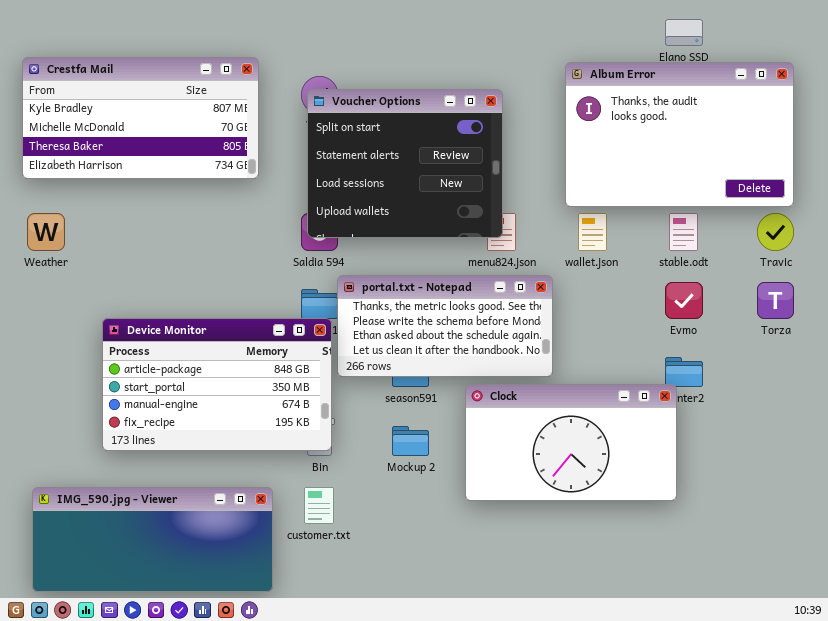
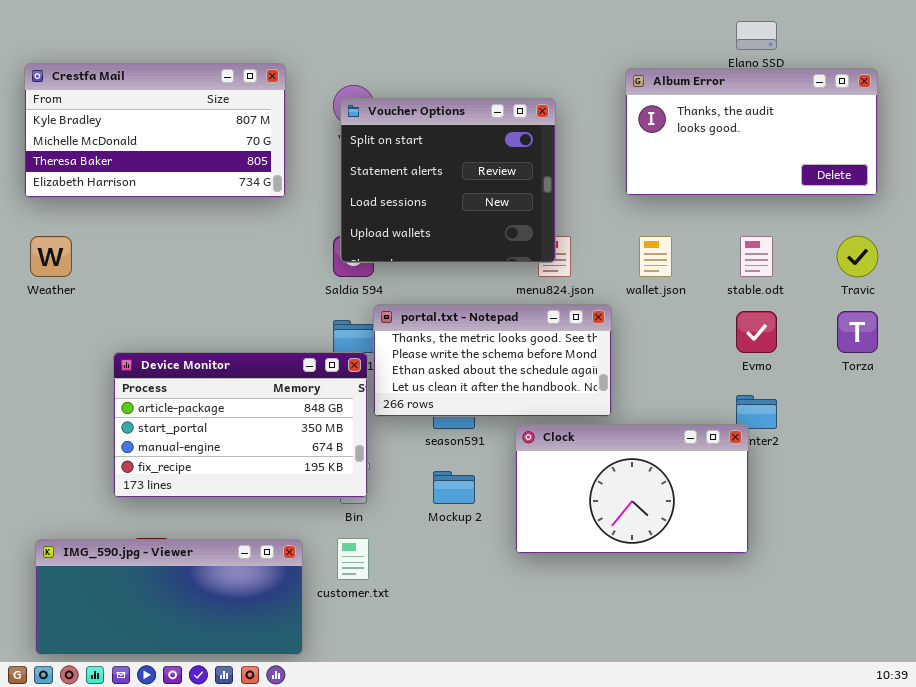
Album Error: [565,62,794,207] -> [625,68,878,196], resized

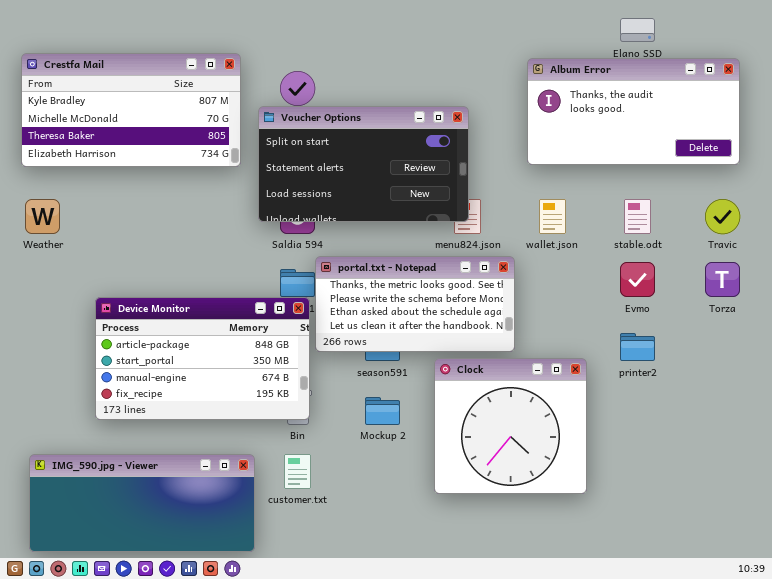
Voucher Options: [340,98,556,263] -> [258,106,469,222], resized
Clock: [515,424,749,554] -> [434,358,587,494], resized

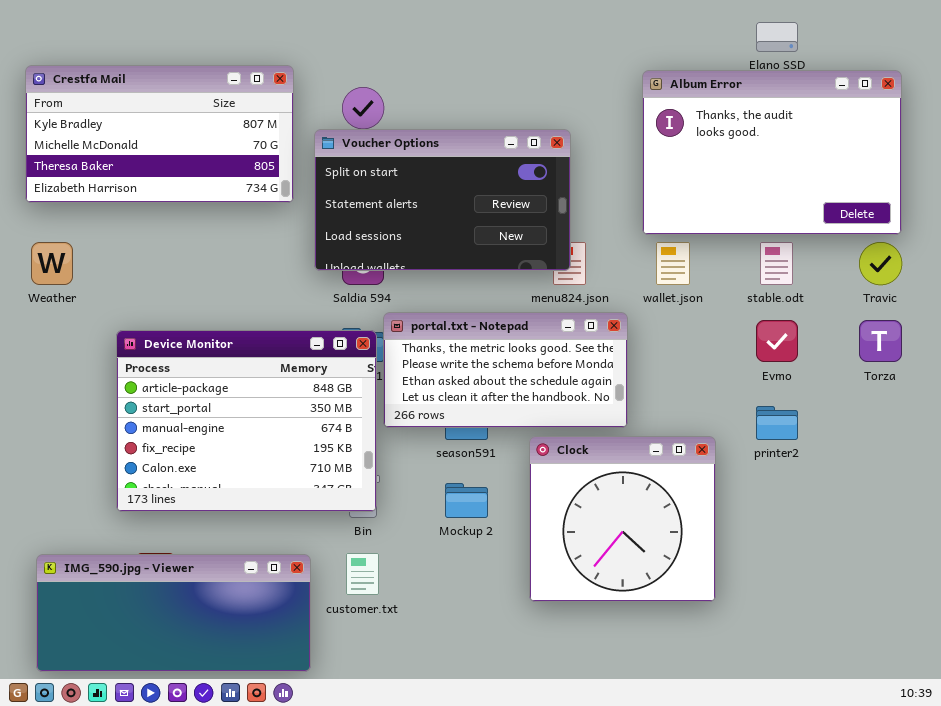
Album Error: [527,58,740,165] -> [642,70,902,235], resized
Device Monitor: [95,297,310,420] -> [116,330,377,512], resized

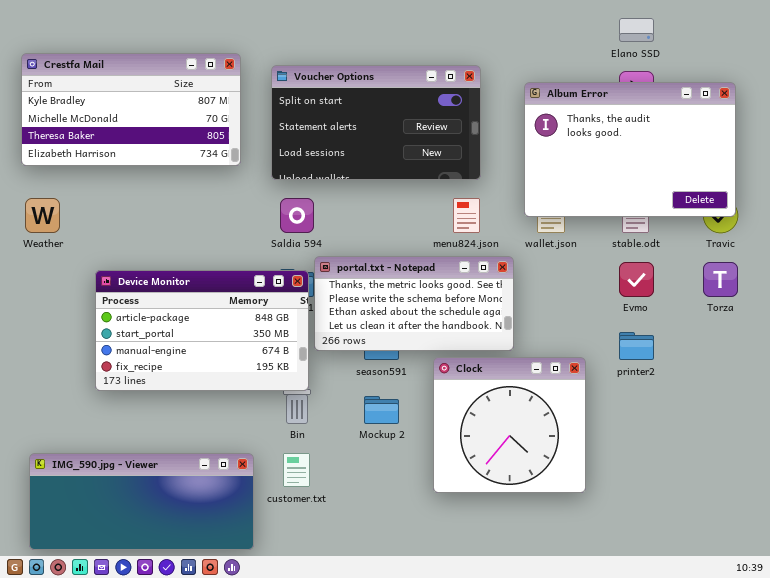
Album Error: [642,70,902,235] -> [524,82,736,217], moved
Voucher Options: [314,129,571,271] -> [271,65,481,180], moved
Device Monitor: [116,330,377,512] -> [95,270,309,391], resized

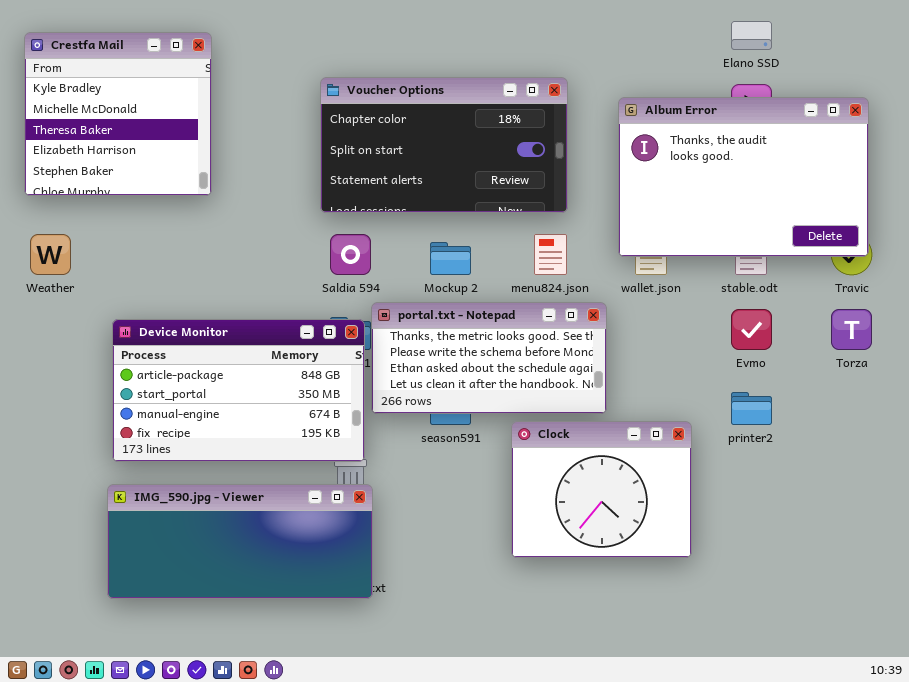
Crestfa Mail: [21,53,241,166] -> [24,32,212,196], resized
Voucher Options: [271,65,481,180] -> [320,77,568,213], scrolled up 1 row
Clock: [433,357,586,493] -> [511,421,692,558], resized
Mockup 2: [364,396,399,424] -> [430,242,471,275], moved
IMG_590.jpg - Viewer: [29,453,254,550] -> [107,484,373,599], moved

